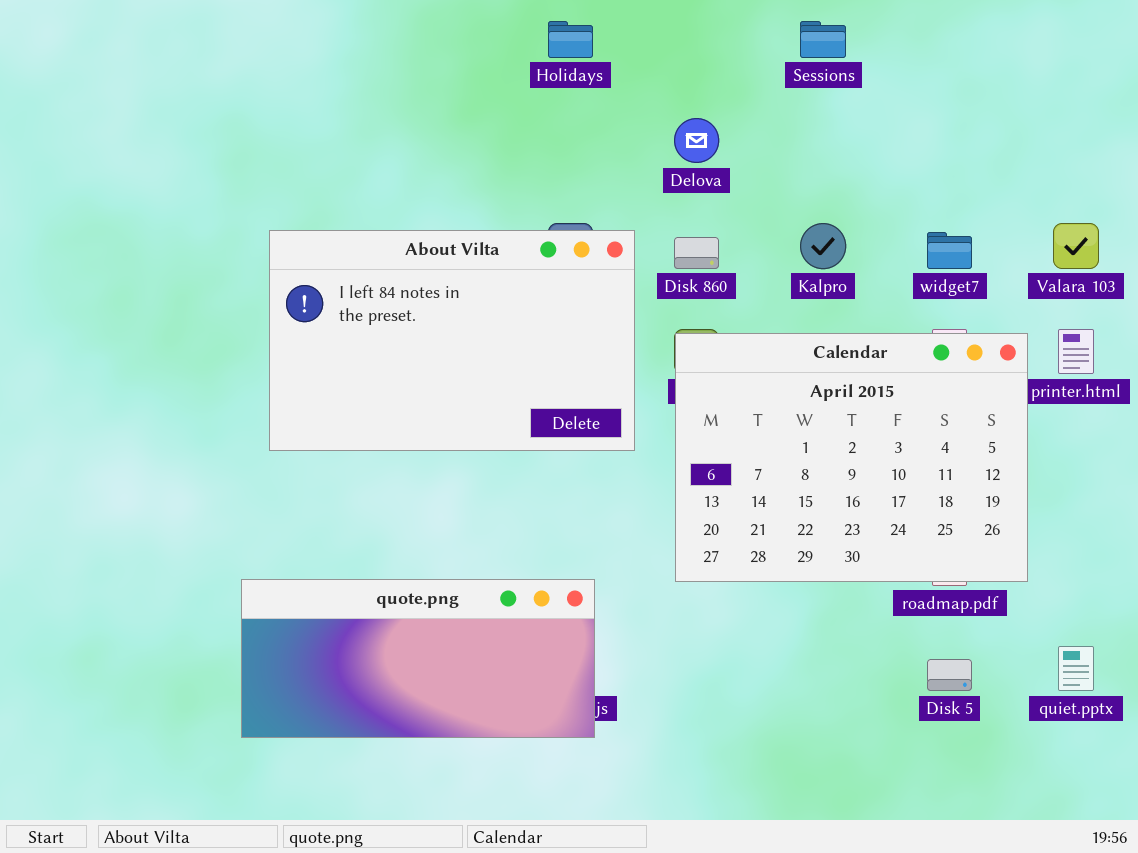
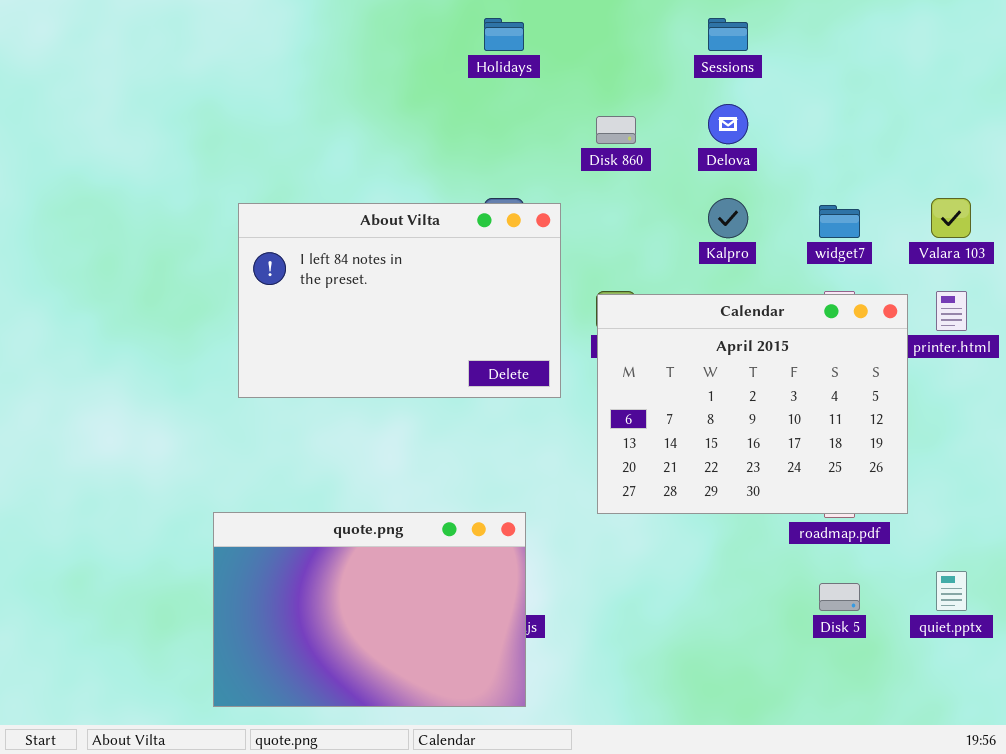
Delova: [674,118,719,163] -> [708,104,748,144], moved
Disk 860: [674,237,719,269] -> [596,116,636,144], moved
quote.png: [241,579,595,738] -> [213,512,526,707], resized

